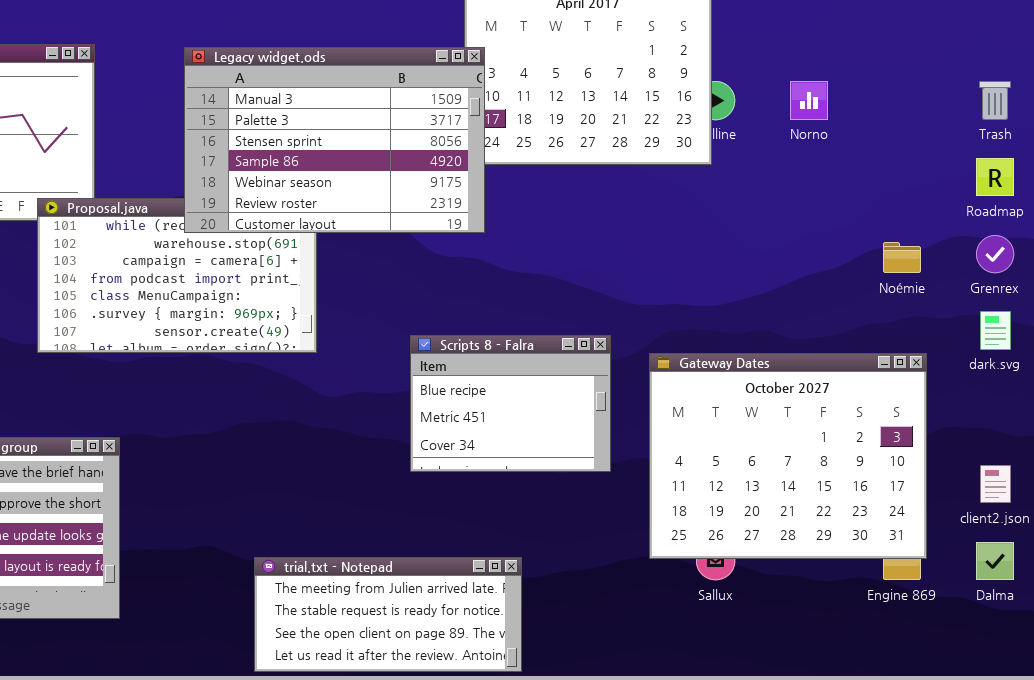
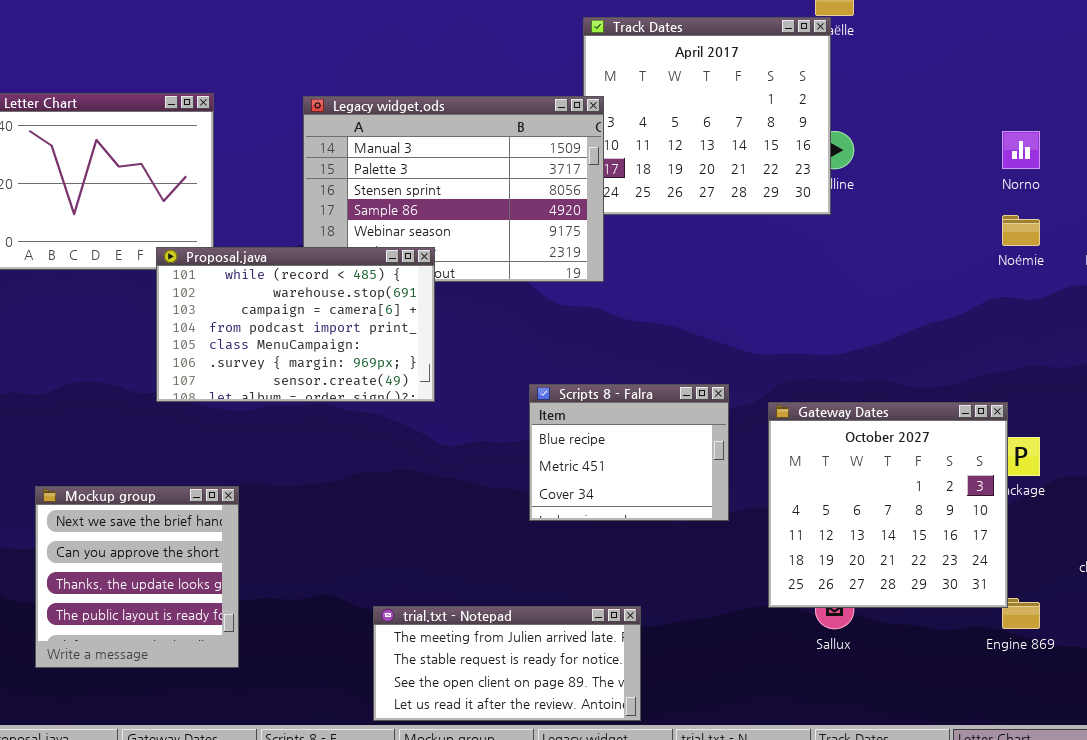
Norno: [790,81,828,120] -> [1002,131,1040,169], moved
Proposal.java: [37,198,317,353] -> [156,247,435,402], raised
Noémie: [883,242,921,273] -> [1002,215,1040,246], moved
Gateway Dates: [649,353,927,559] -> [768,402,1008,608], resized

